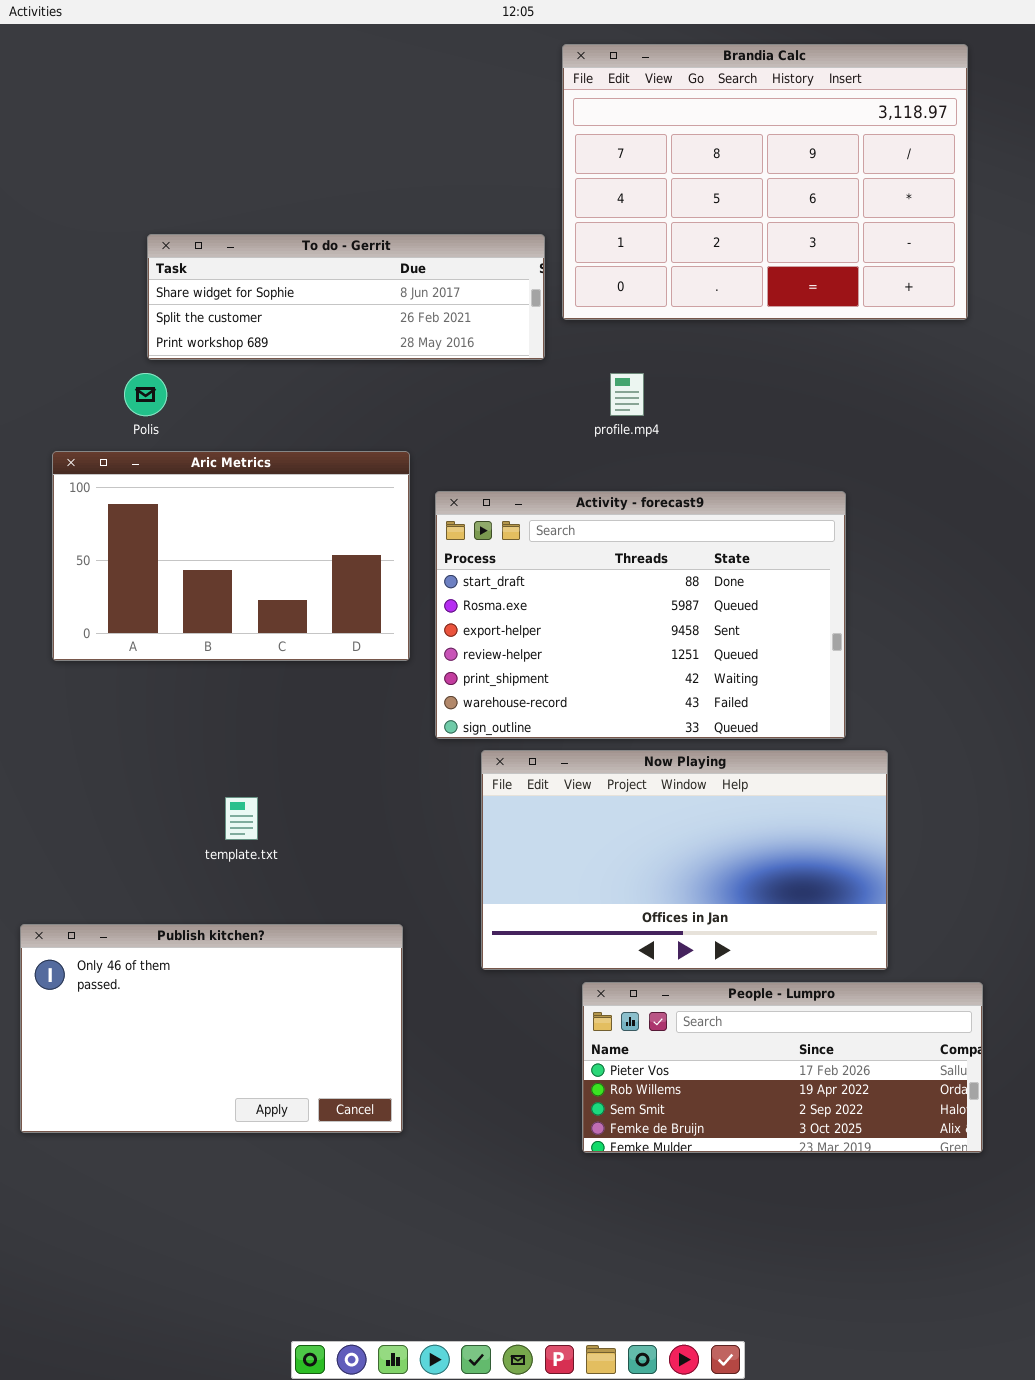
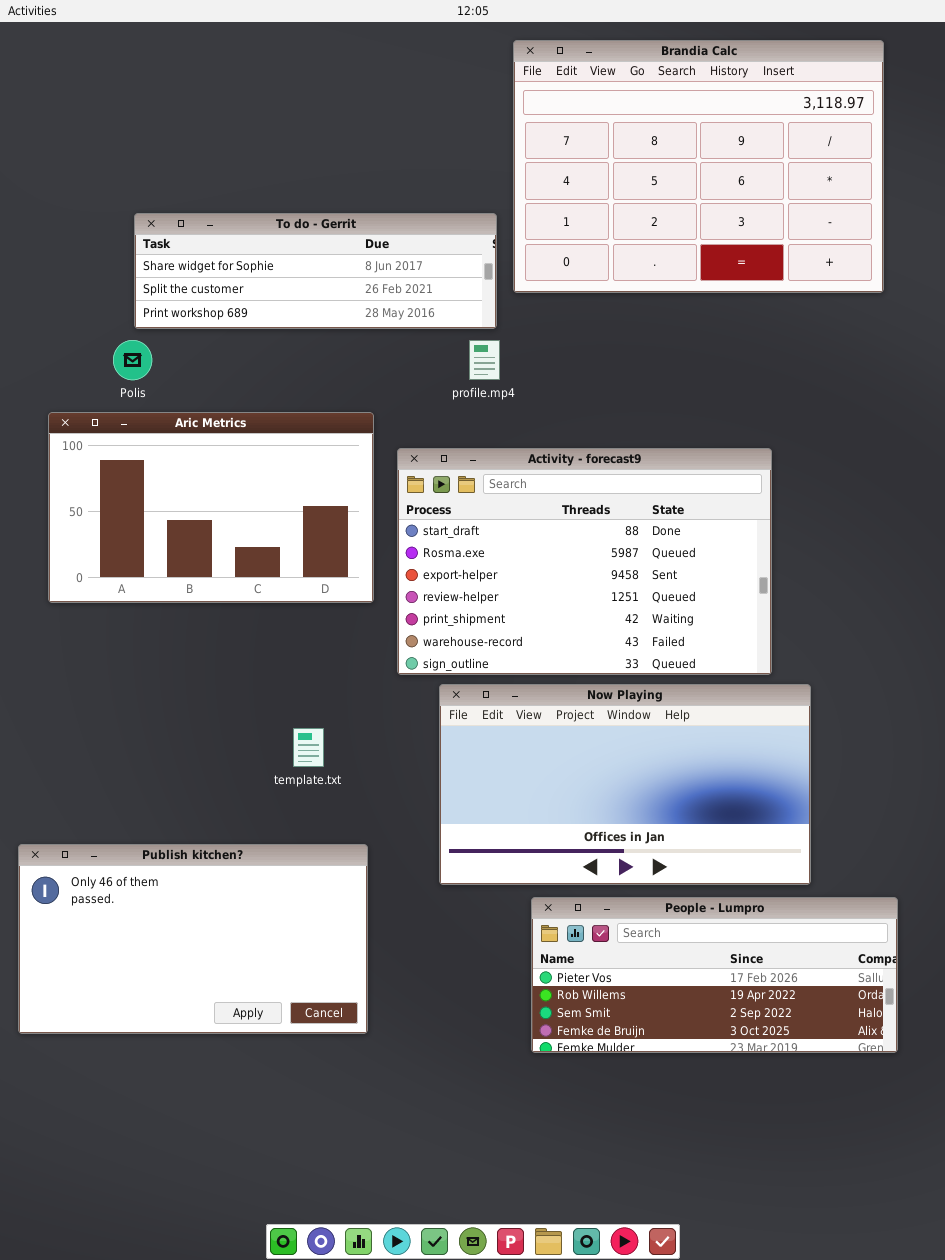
profile.mp4: [610,373,644,416] -> [469,340,500,380], moved
template.txt: [225,797,258,840] -> [293,728,324,767], moved

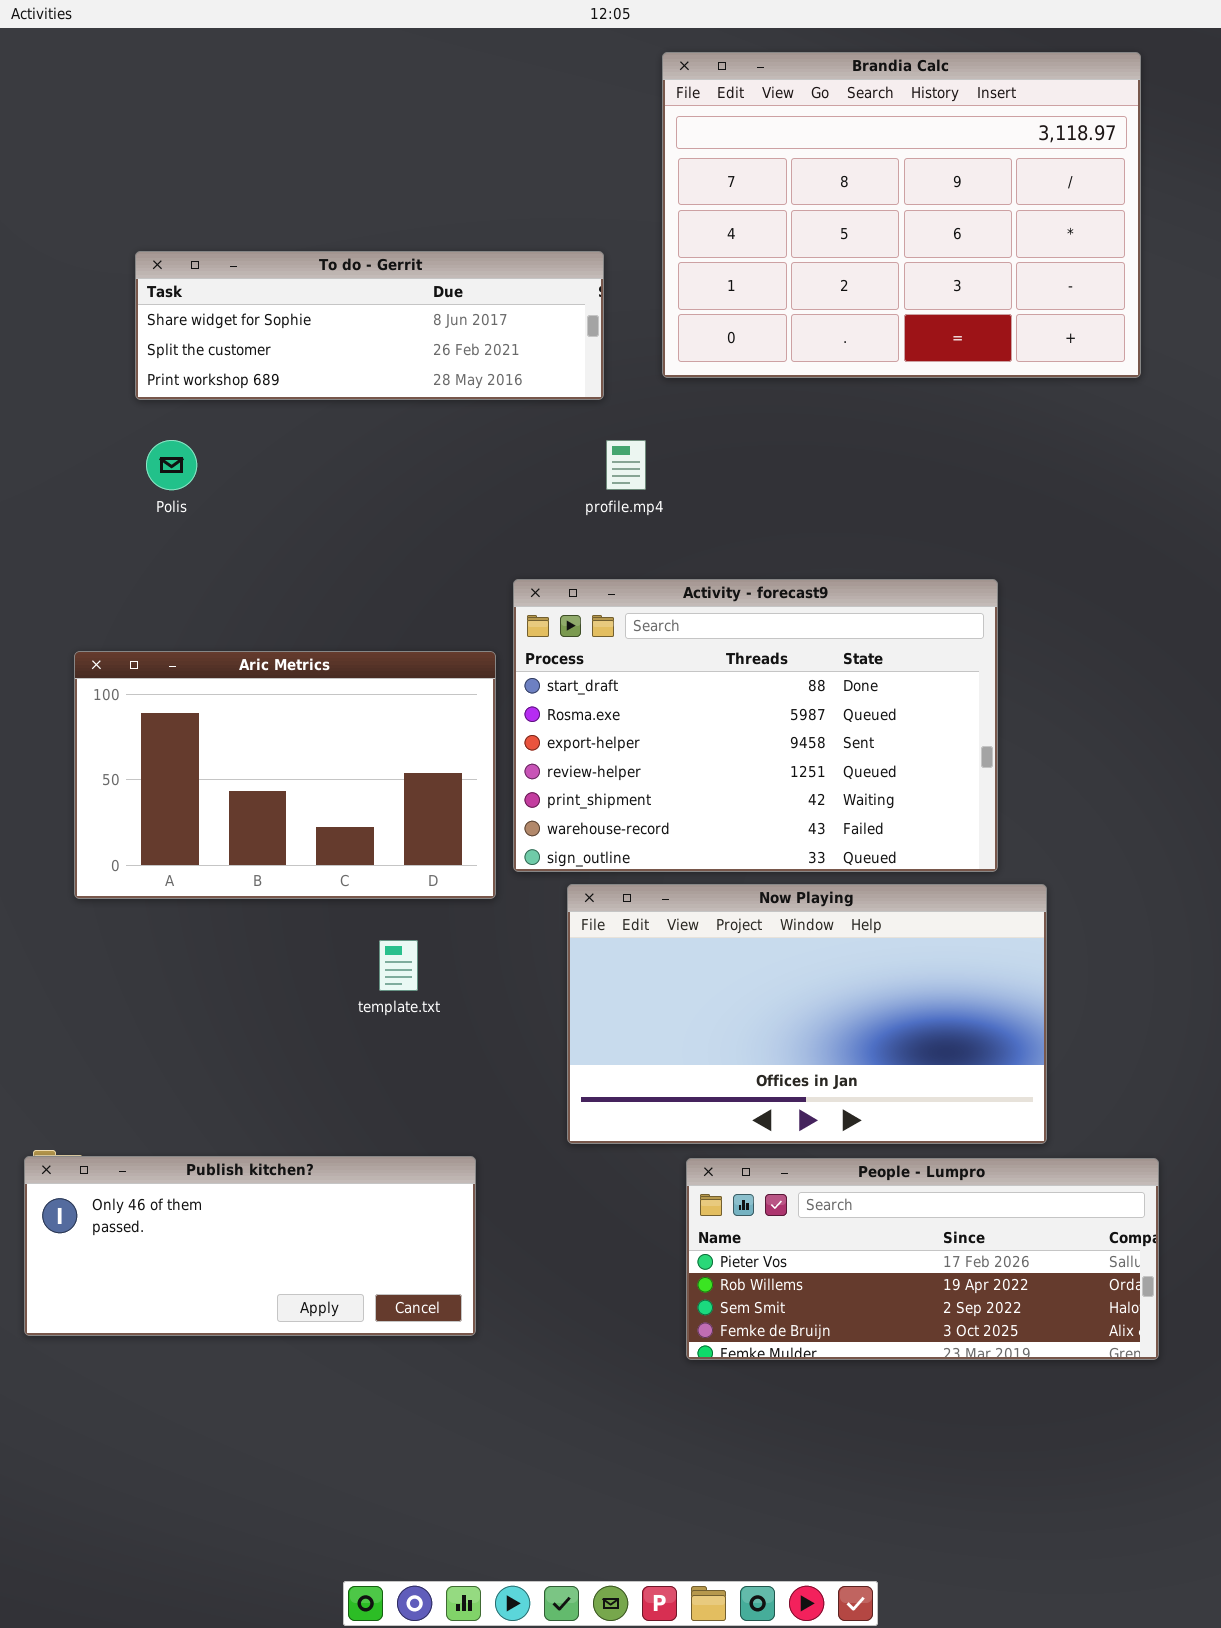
To do - Gerrit: [134,213,497,329] -> [135,251,604,400], moved
Aric Metrics: [48,412,374,603] -> [74,651,496,899], moved
Publish kitchen?: [18,844,368,1034] -> [24,1156,476,1336], resized

